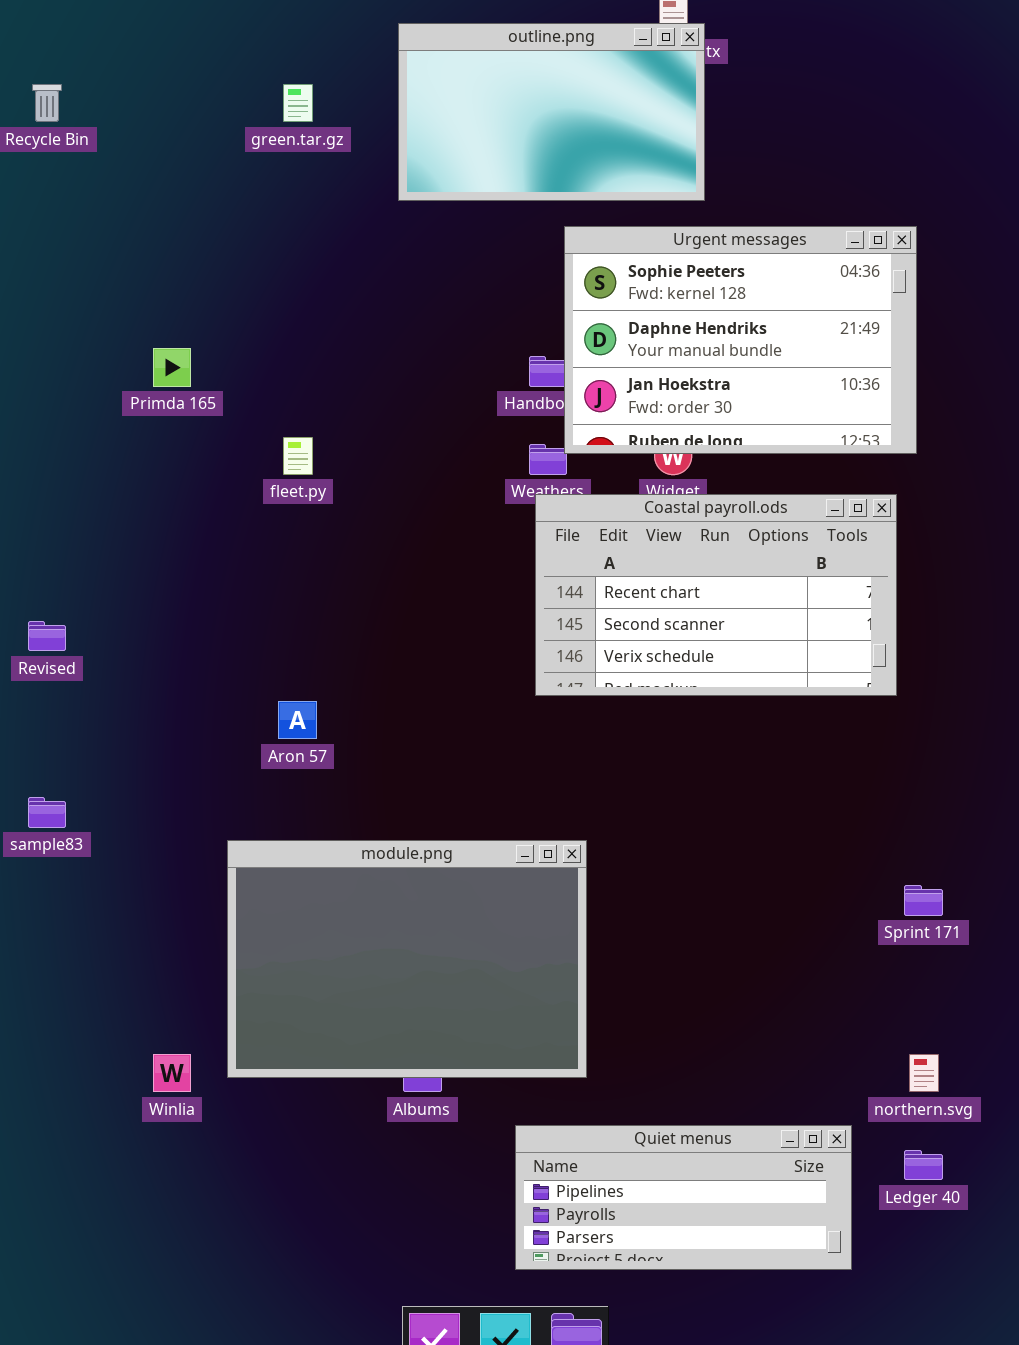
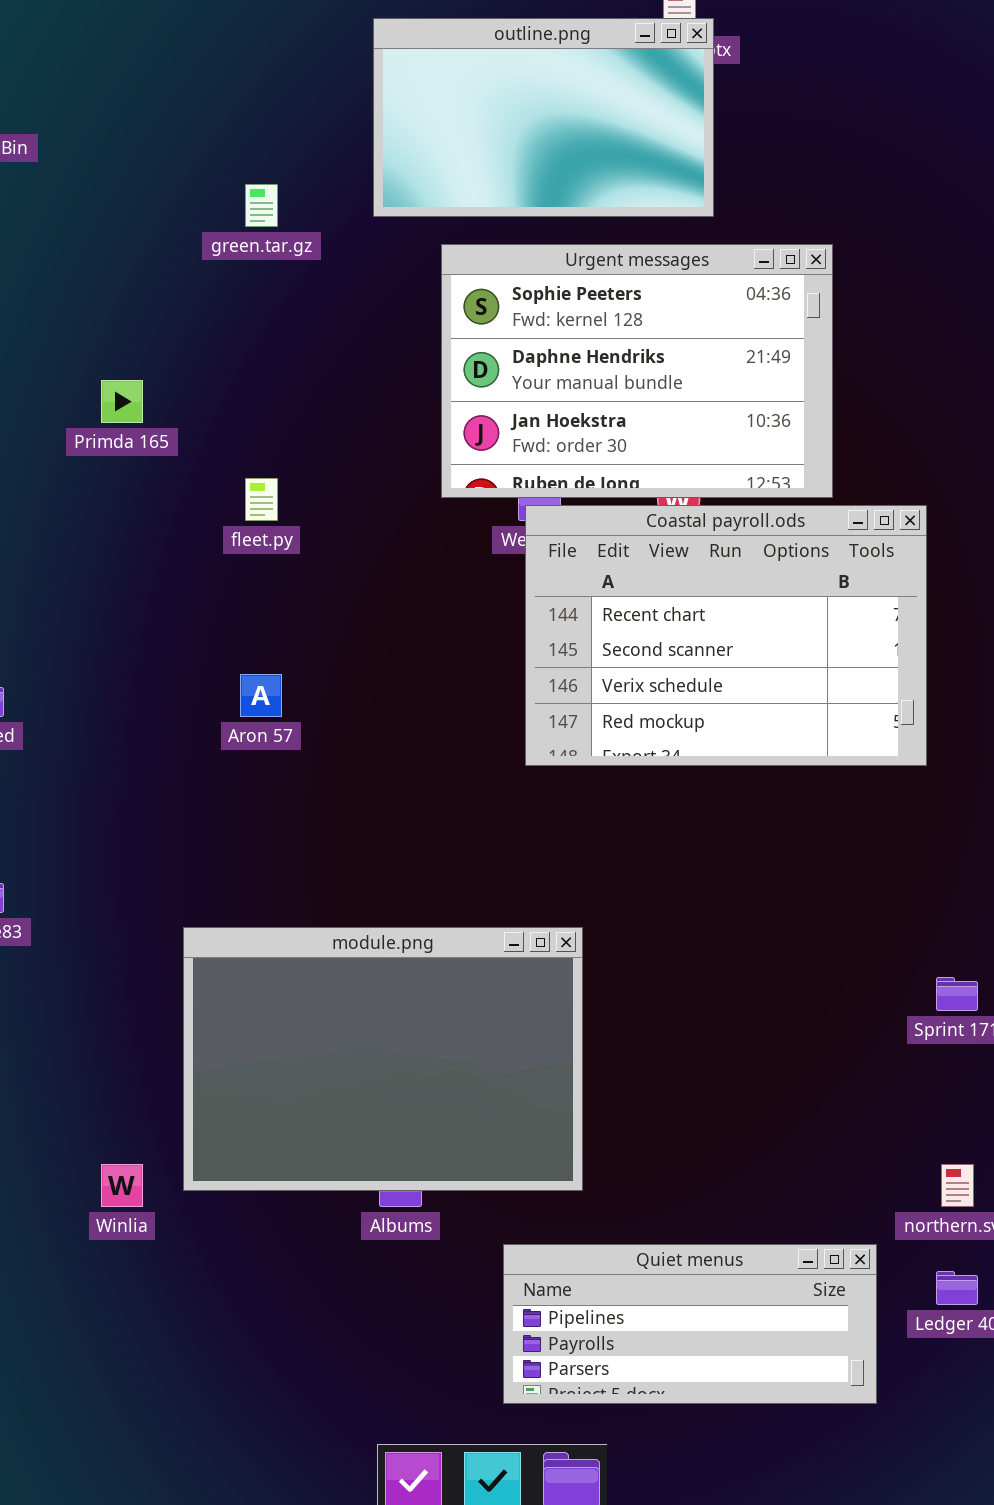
green.tar.gz: [283,84,313,122] -> [245,184,278,227], moved
Urgent messages: [564,226,917,454] -> [441,244,833,498], moved
Coastal payroll.ods: [535,494,897,696] -> [525,505,927,766], resized
Aron 57: [278,701,317,739] -> [240,674,282,717], moved

